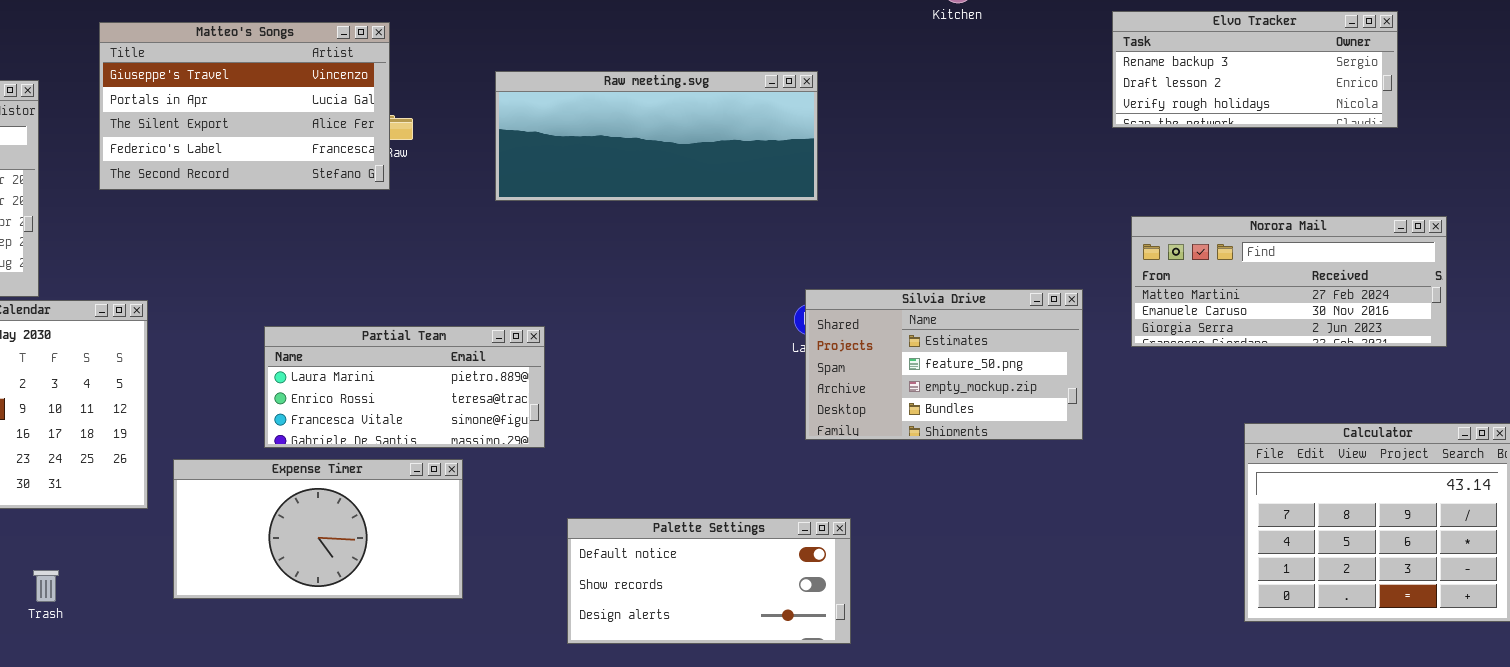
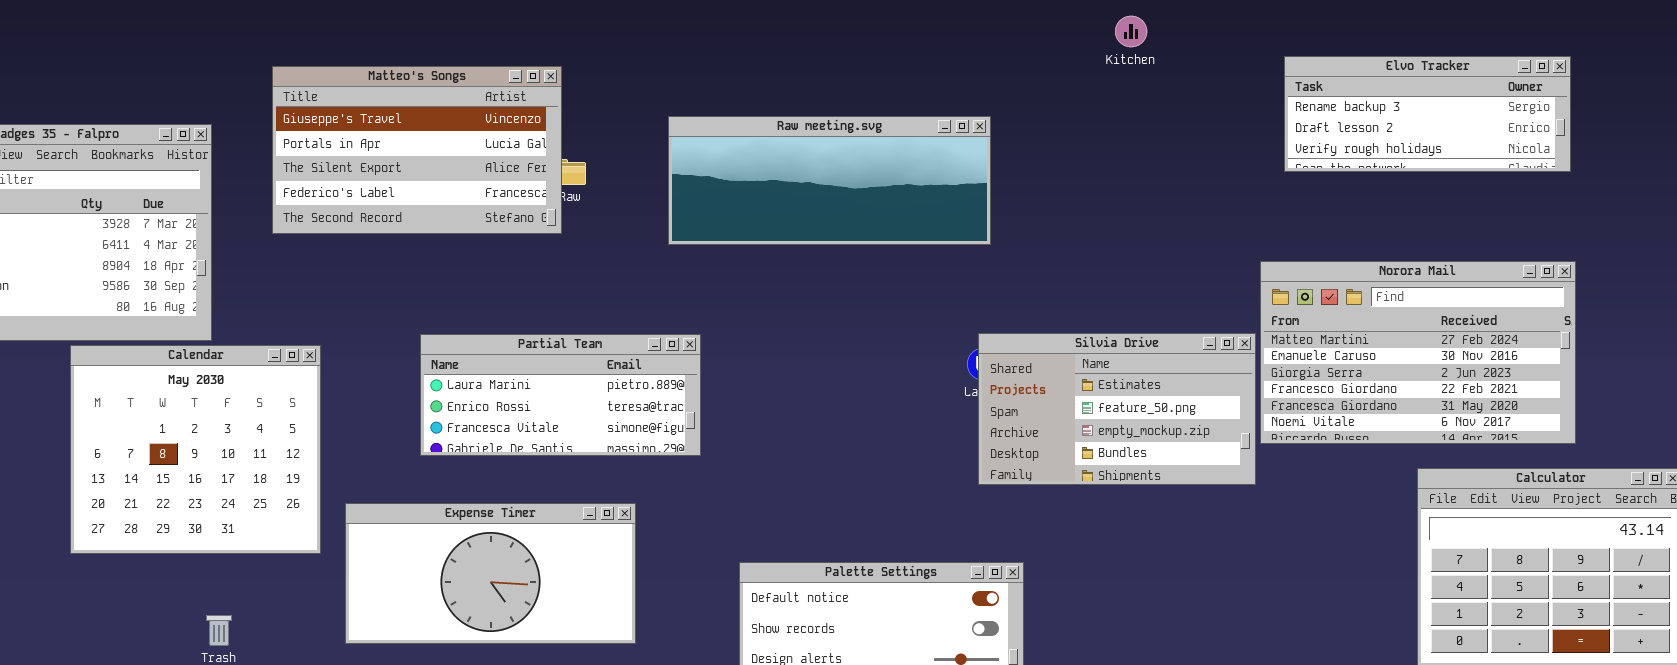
Norora Mail: [1131,216,1447,347] -> [1260,261,1576,444], moved, resized
Partial Team: [264,326,545,448] -> [420,334,701,456], moved

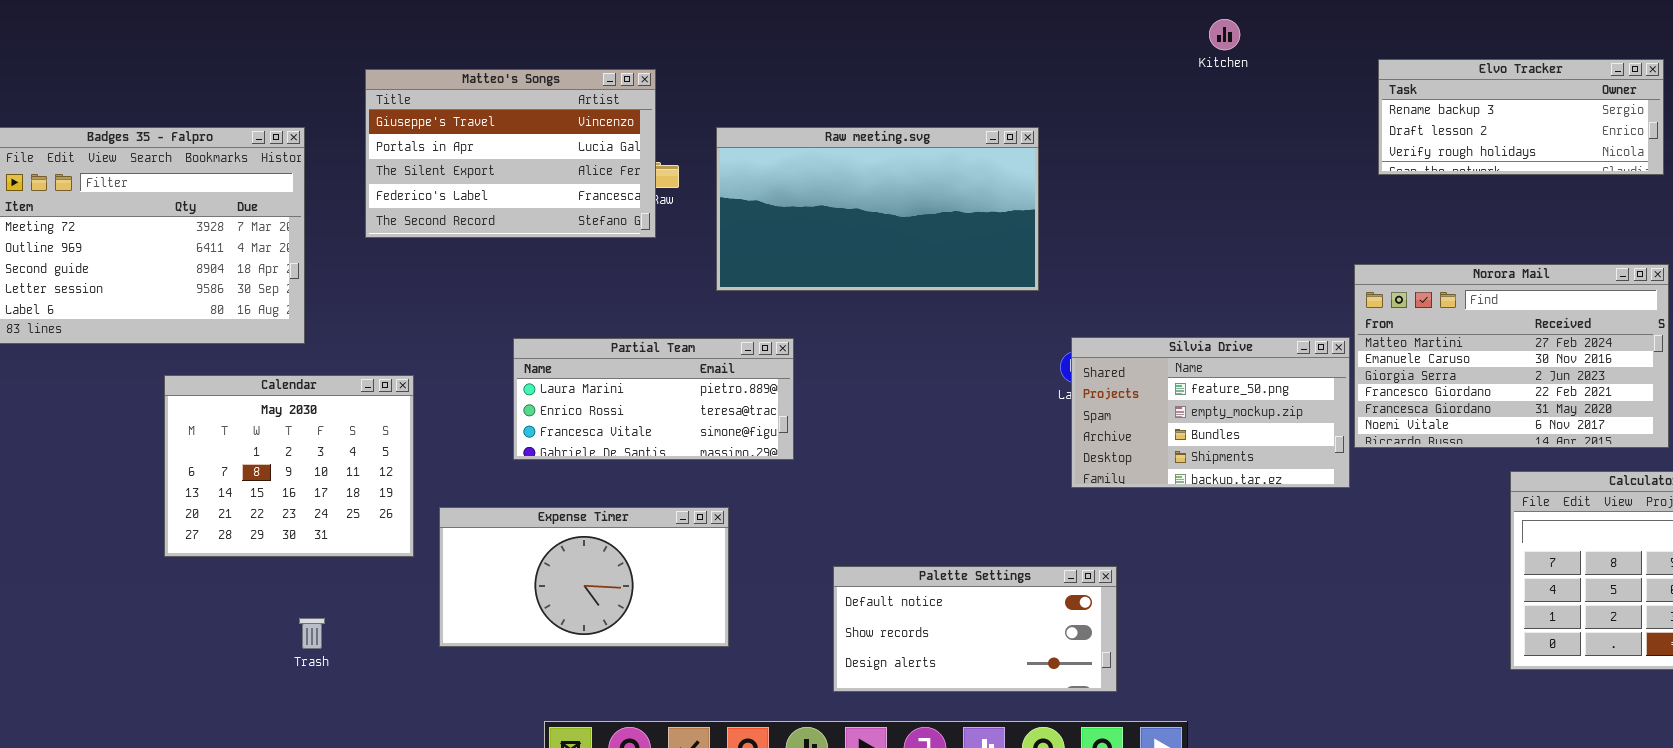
Raw meeting.svg: [668,116,991,245] -> [716,127,1039,291], moved, resized
Silvia Drive: [978,333,1256,485] -> [1071,337,1350,488], scrolled down 1 row
Calendar: [70,345,321,554] -> [164,375,414,557], resized

